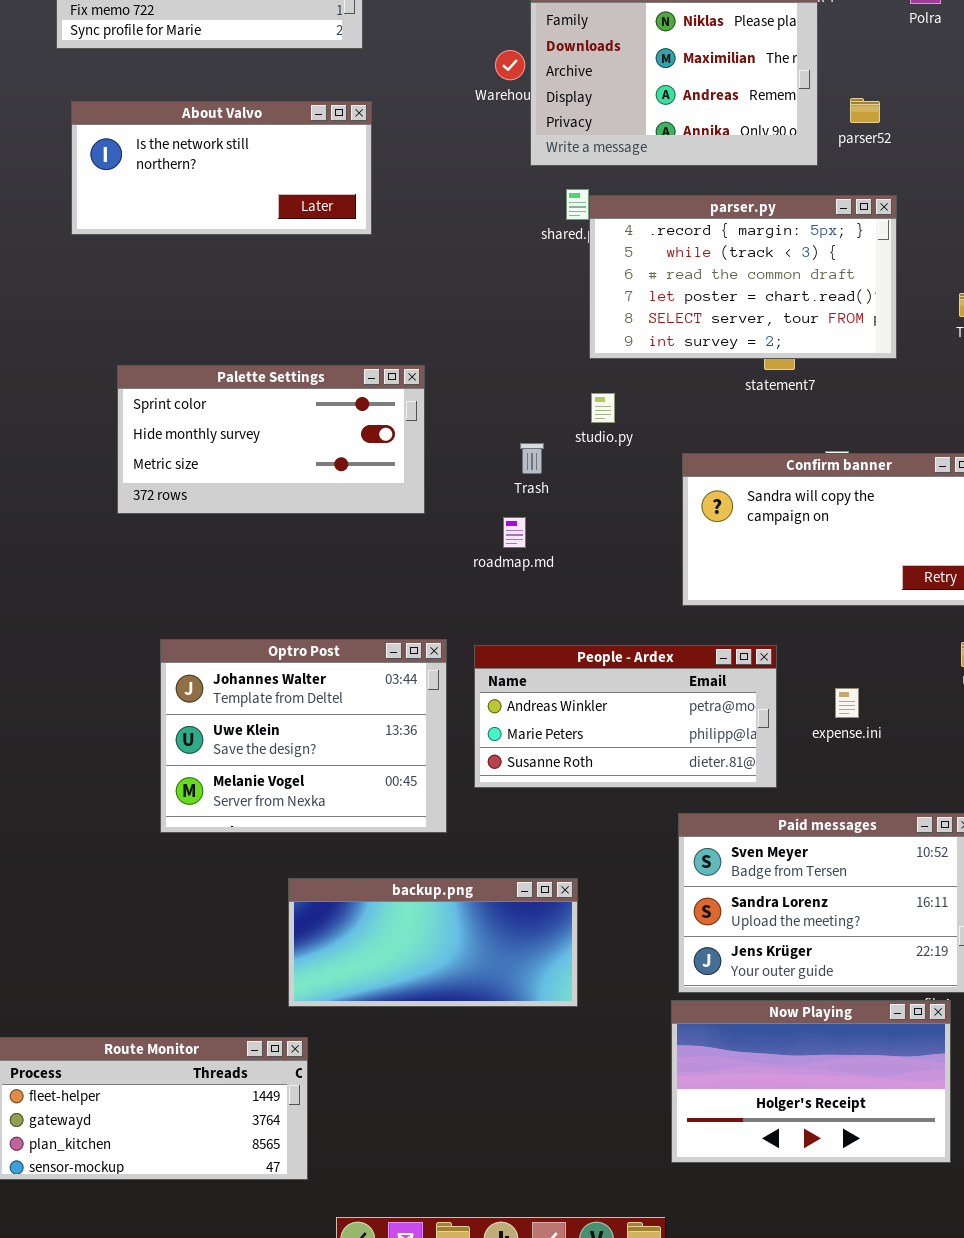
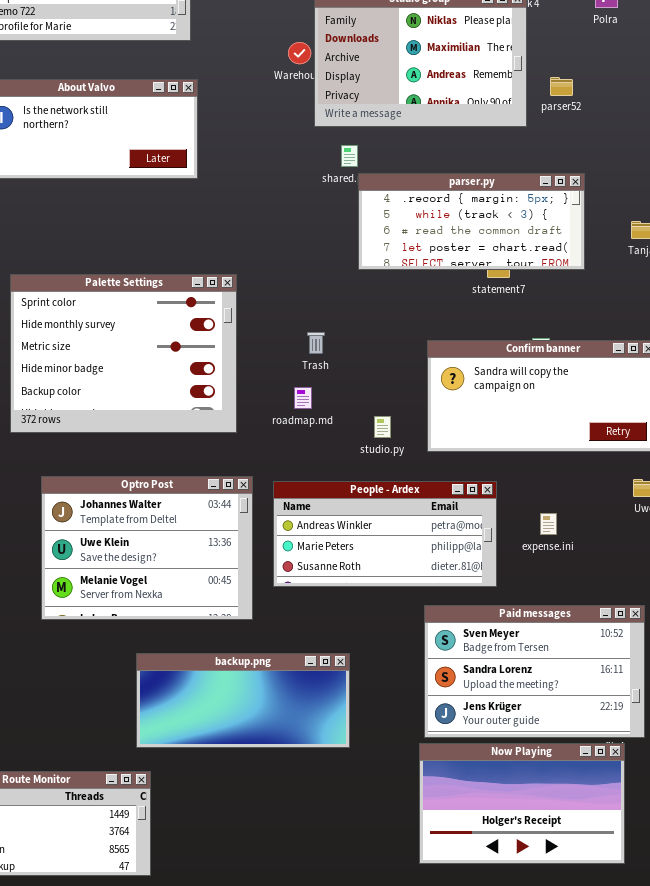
parser.py: [589,195,897,359] -> [358,173,585,270], resized
Palette Settings: [117,365,425,514] -> [10,274,237,433], resized
studio.py: [591,393,615,423] -> [374,416,391,438], moved

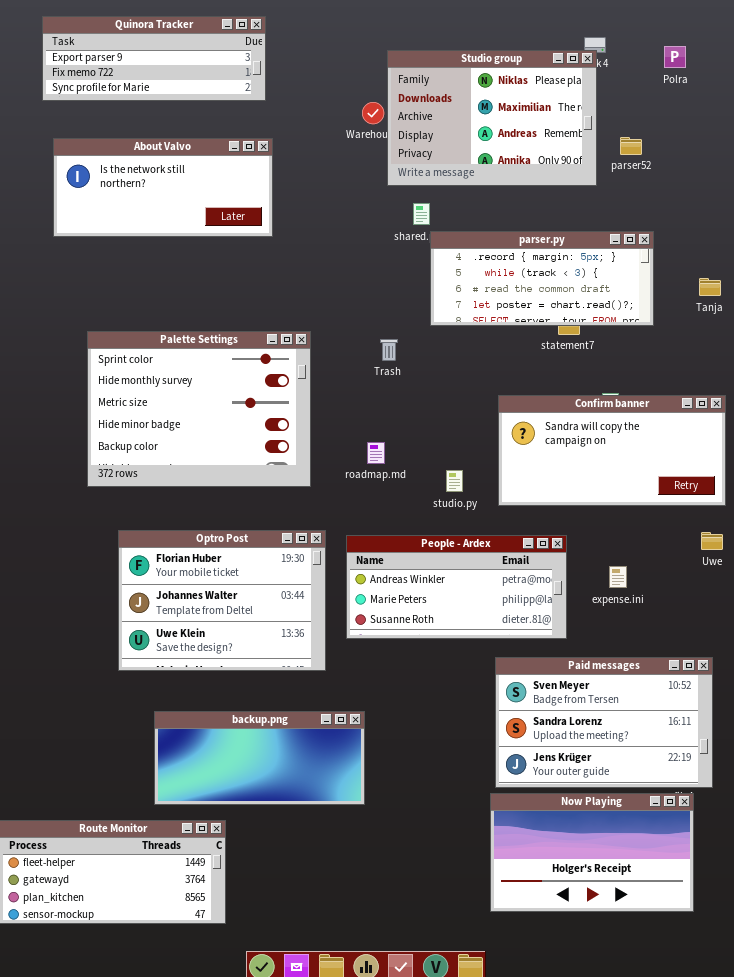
Trash: [307,332,325,354] -> [380,339,398,361], moved
Optro Post: [41,476,253,620] -> [118,530,326,671], scrolled up 1 row
backup.png: [136,653,350,748] -> [154,711,365,805], moved

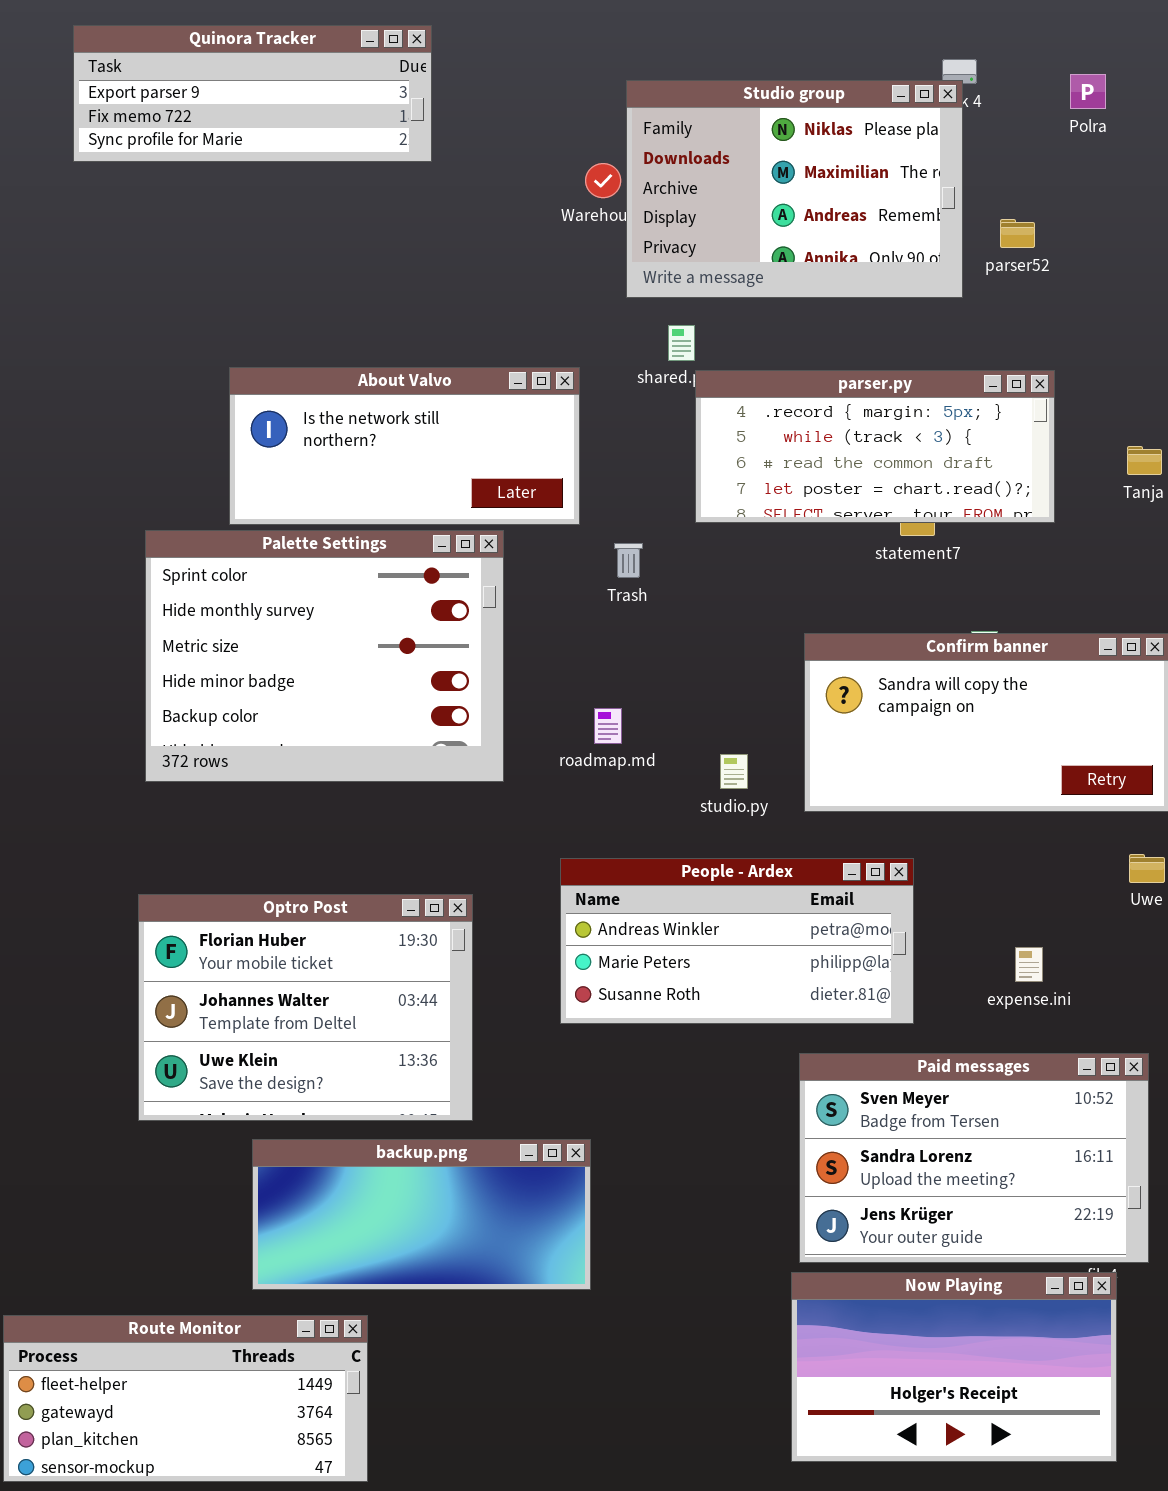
About Valvo: [53,138,273,237] -> [229,367,580,525], moved
Optro Post: [118,530,326,671] -> [138,894,473,1121], moved
expense.ini: [609,566,627,588] -> [1015,947,1043,982], moved

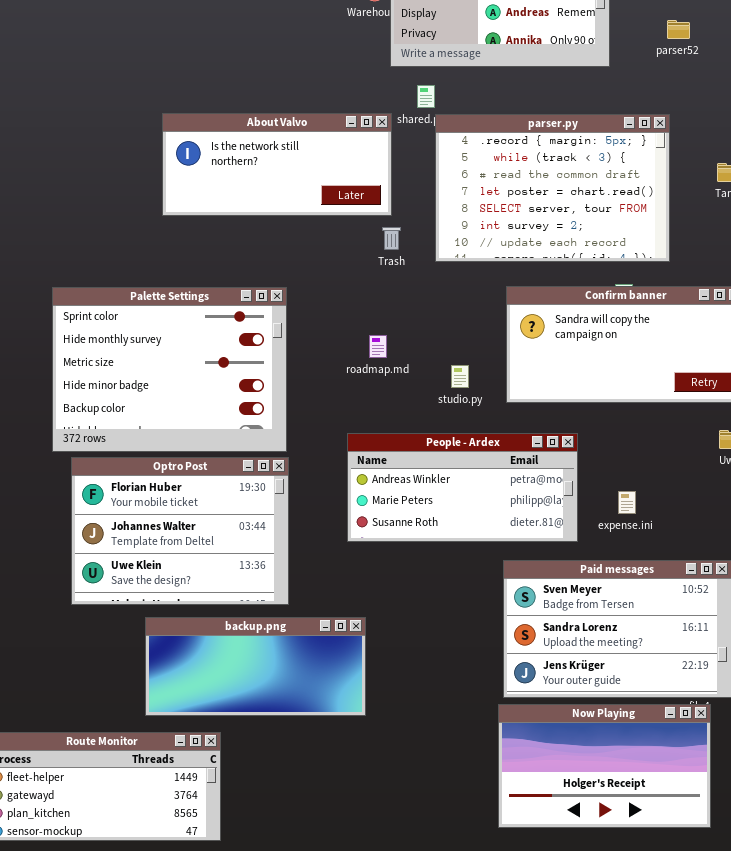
parser52: [1000,219,1035,248] -> [667,20,690,39], moved
About Valvo: [229,367,580,525] -> [162,113,392,216], moved
parser.py: [695,370,1055,523] -> [435,114,670,262], resized
Palette Settings: [145,530,504,782] -> [52,287,287,452], moved
expense.ini: [1015,947,1043,982] -> [618,491,636,514], moved

